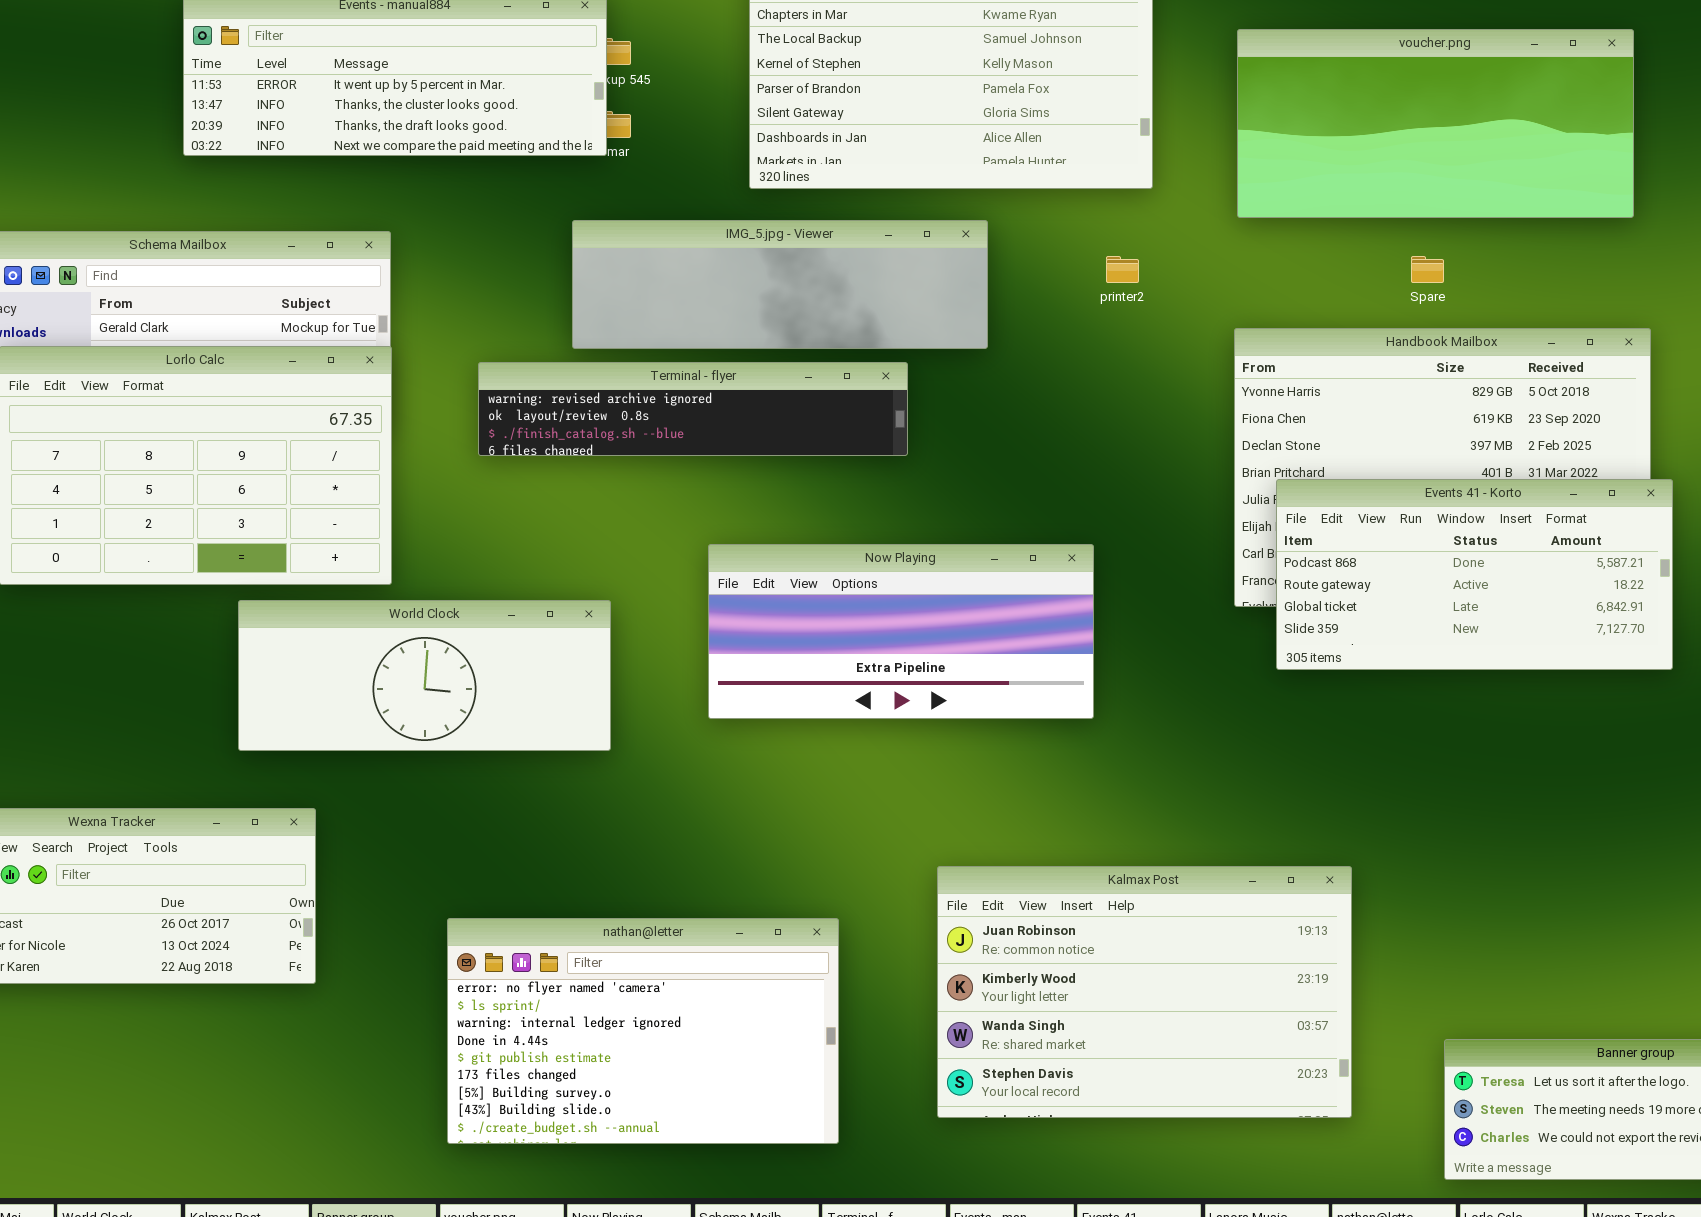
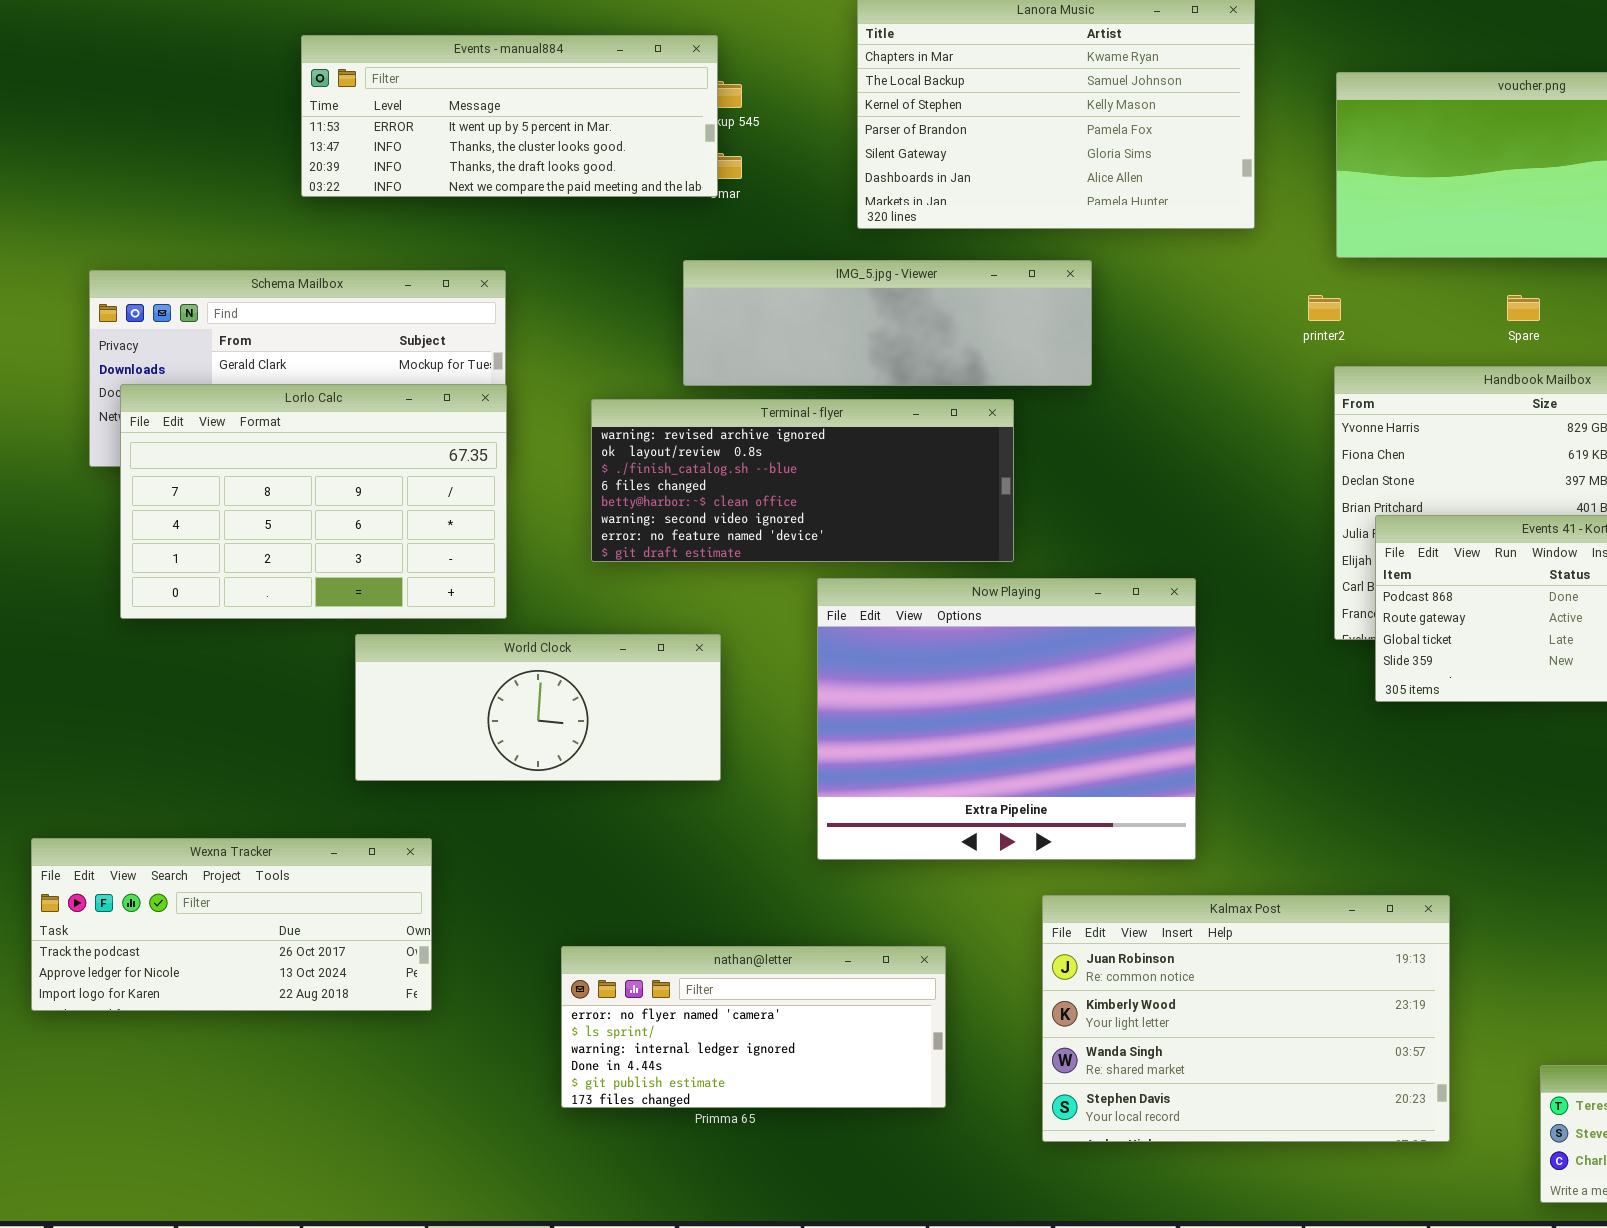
printer2: [1106,256,1139,283] -> [1308,295,1341,321], moved
Terminal - flyer: [478,362,908,456] -> [591,399,1014,562], resized
Now Playing: [708,544,1094,719] -> [817,578,1196,860], resized
nathan@letter: [447,918,839,1144] -> [561,946,946,1108], resized

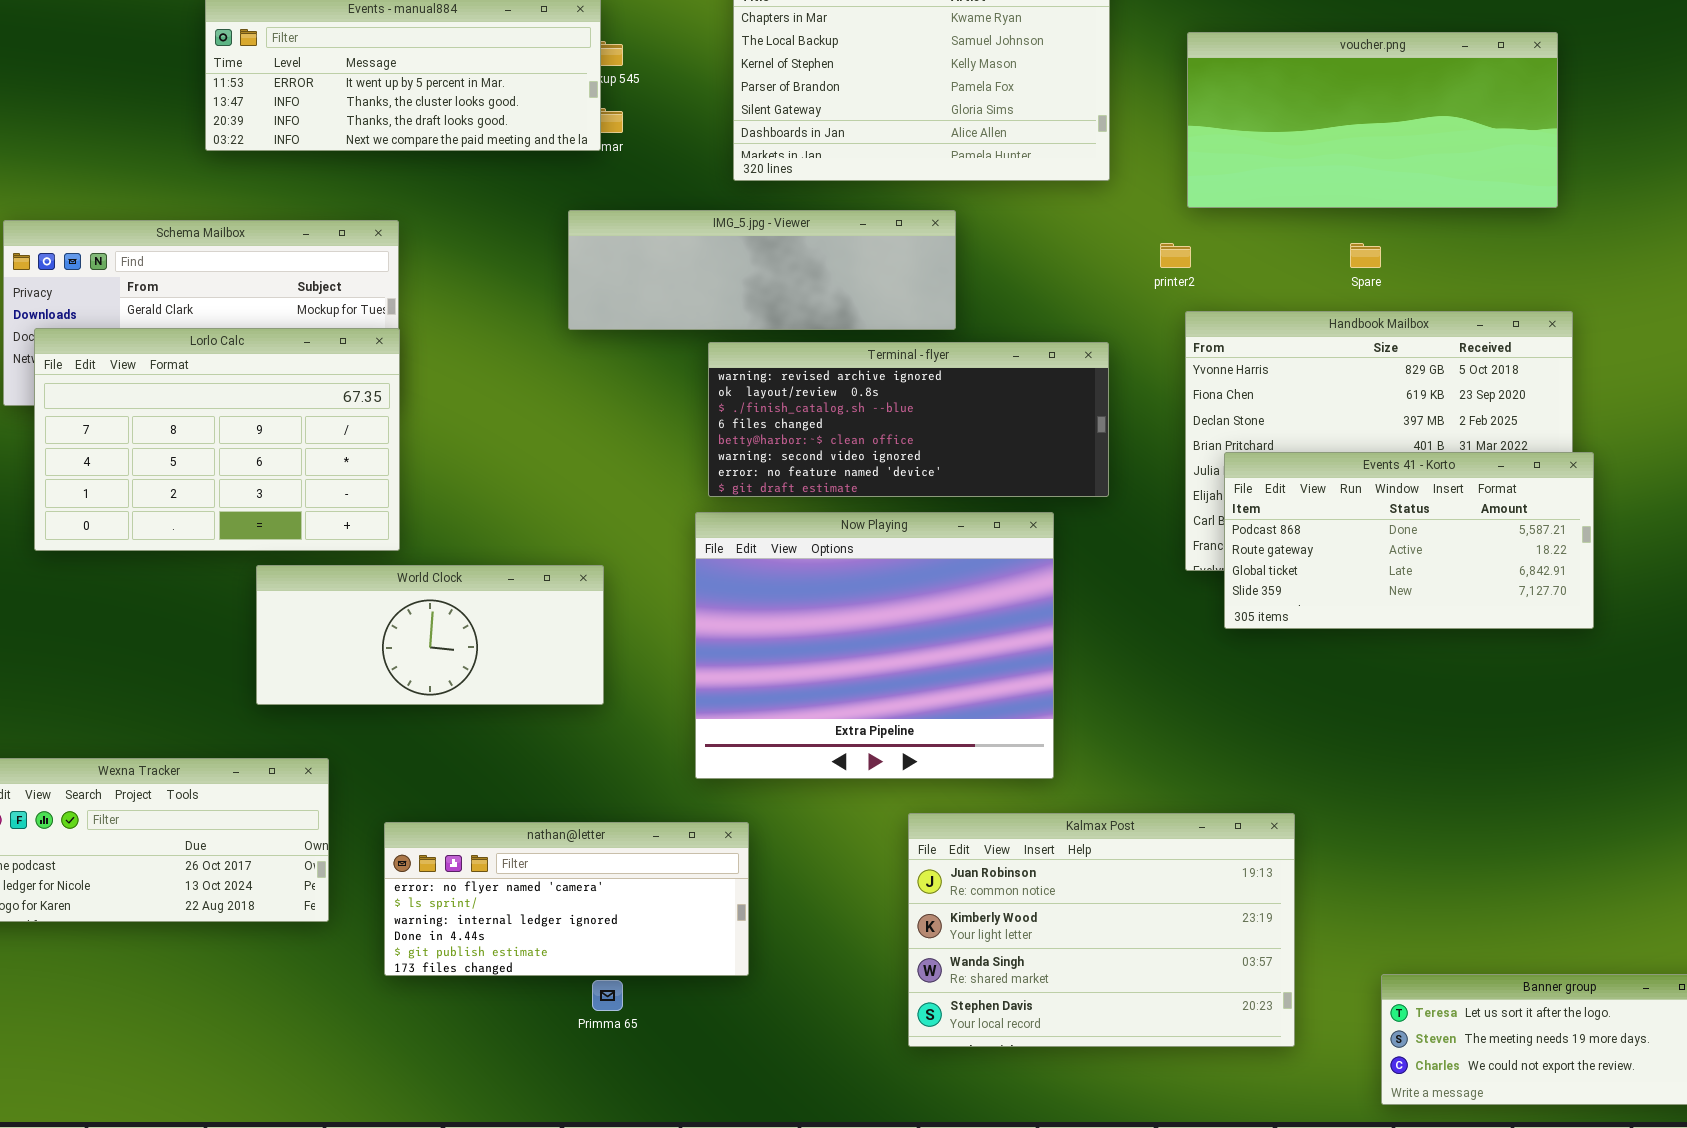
Terminal - flyer: [591,399,1014,562] -> [708,342,1109,497], moved
nathan@letter: [561,946,946,1108] -> [384,822,749,976], moved

